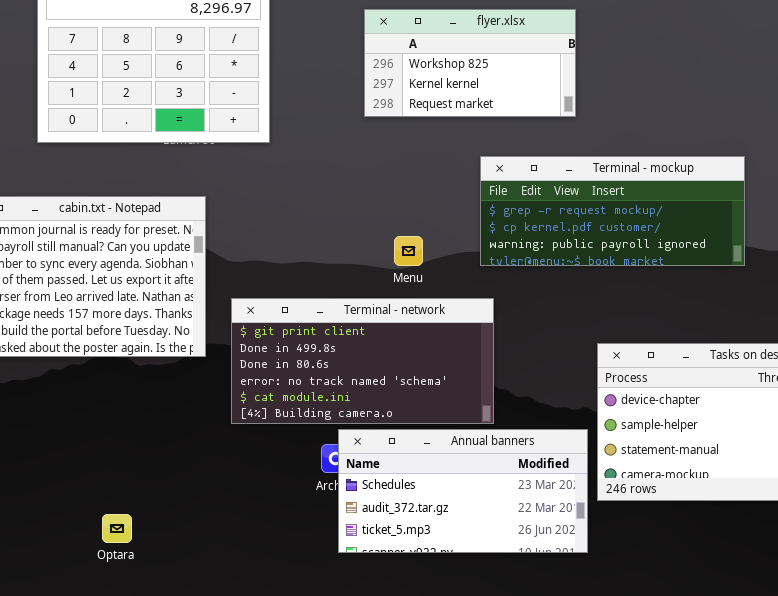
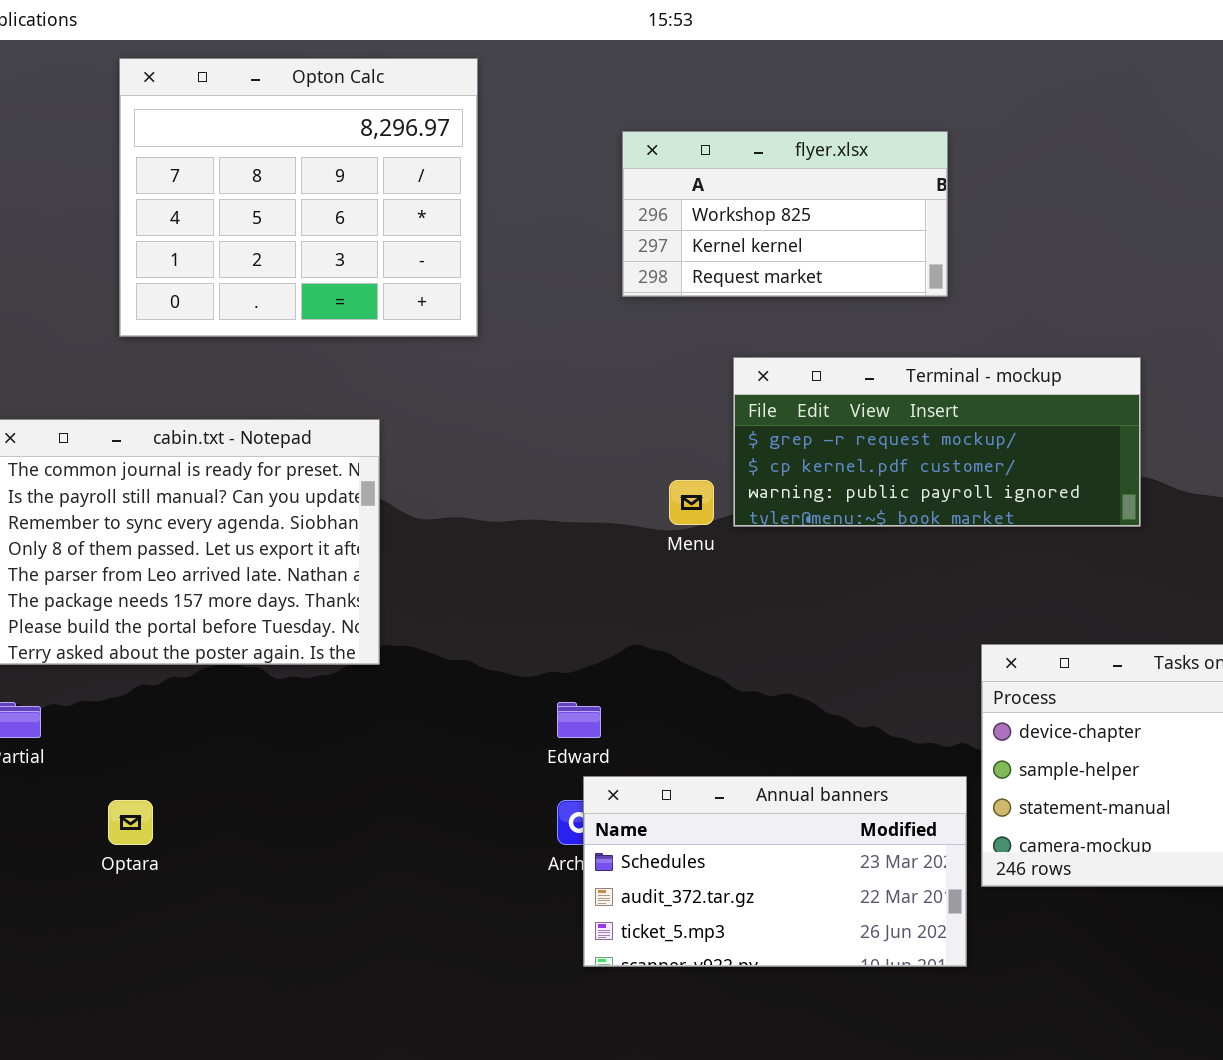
Terminal - mockup: [480,156,745,266] -> [733,357,1141,527], moved
Terminal - network: [231,298,494,424] -> none, closed
Optara: [102,514,132,543] -> [108,800,153,845], moved

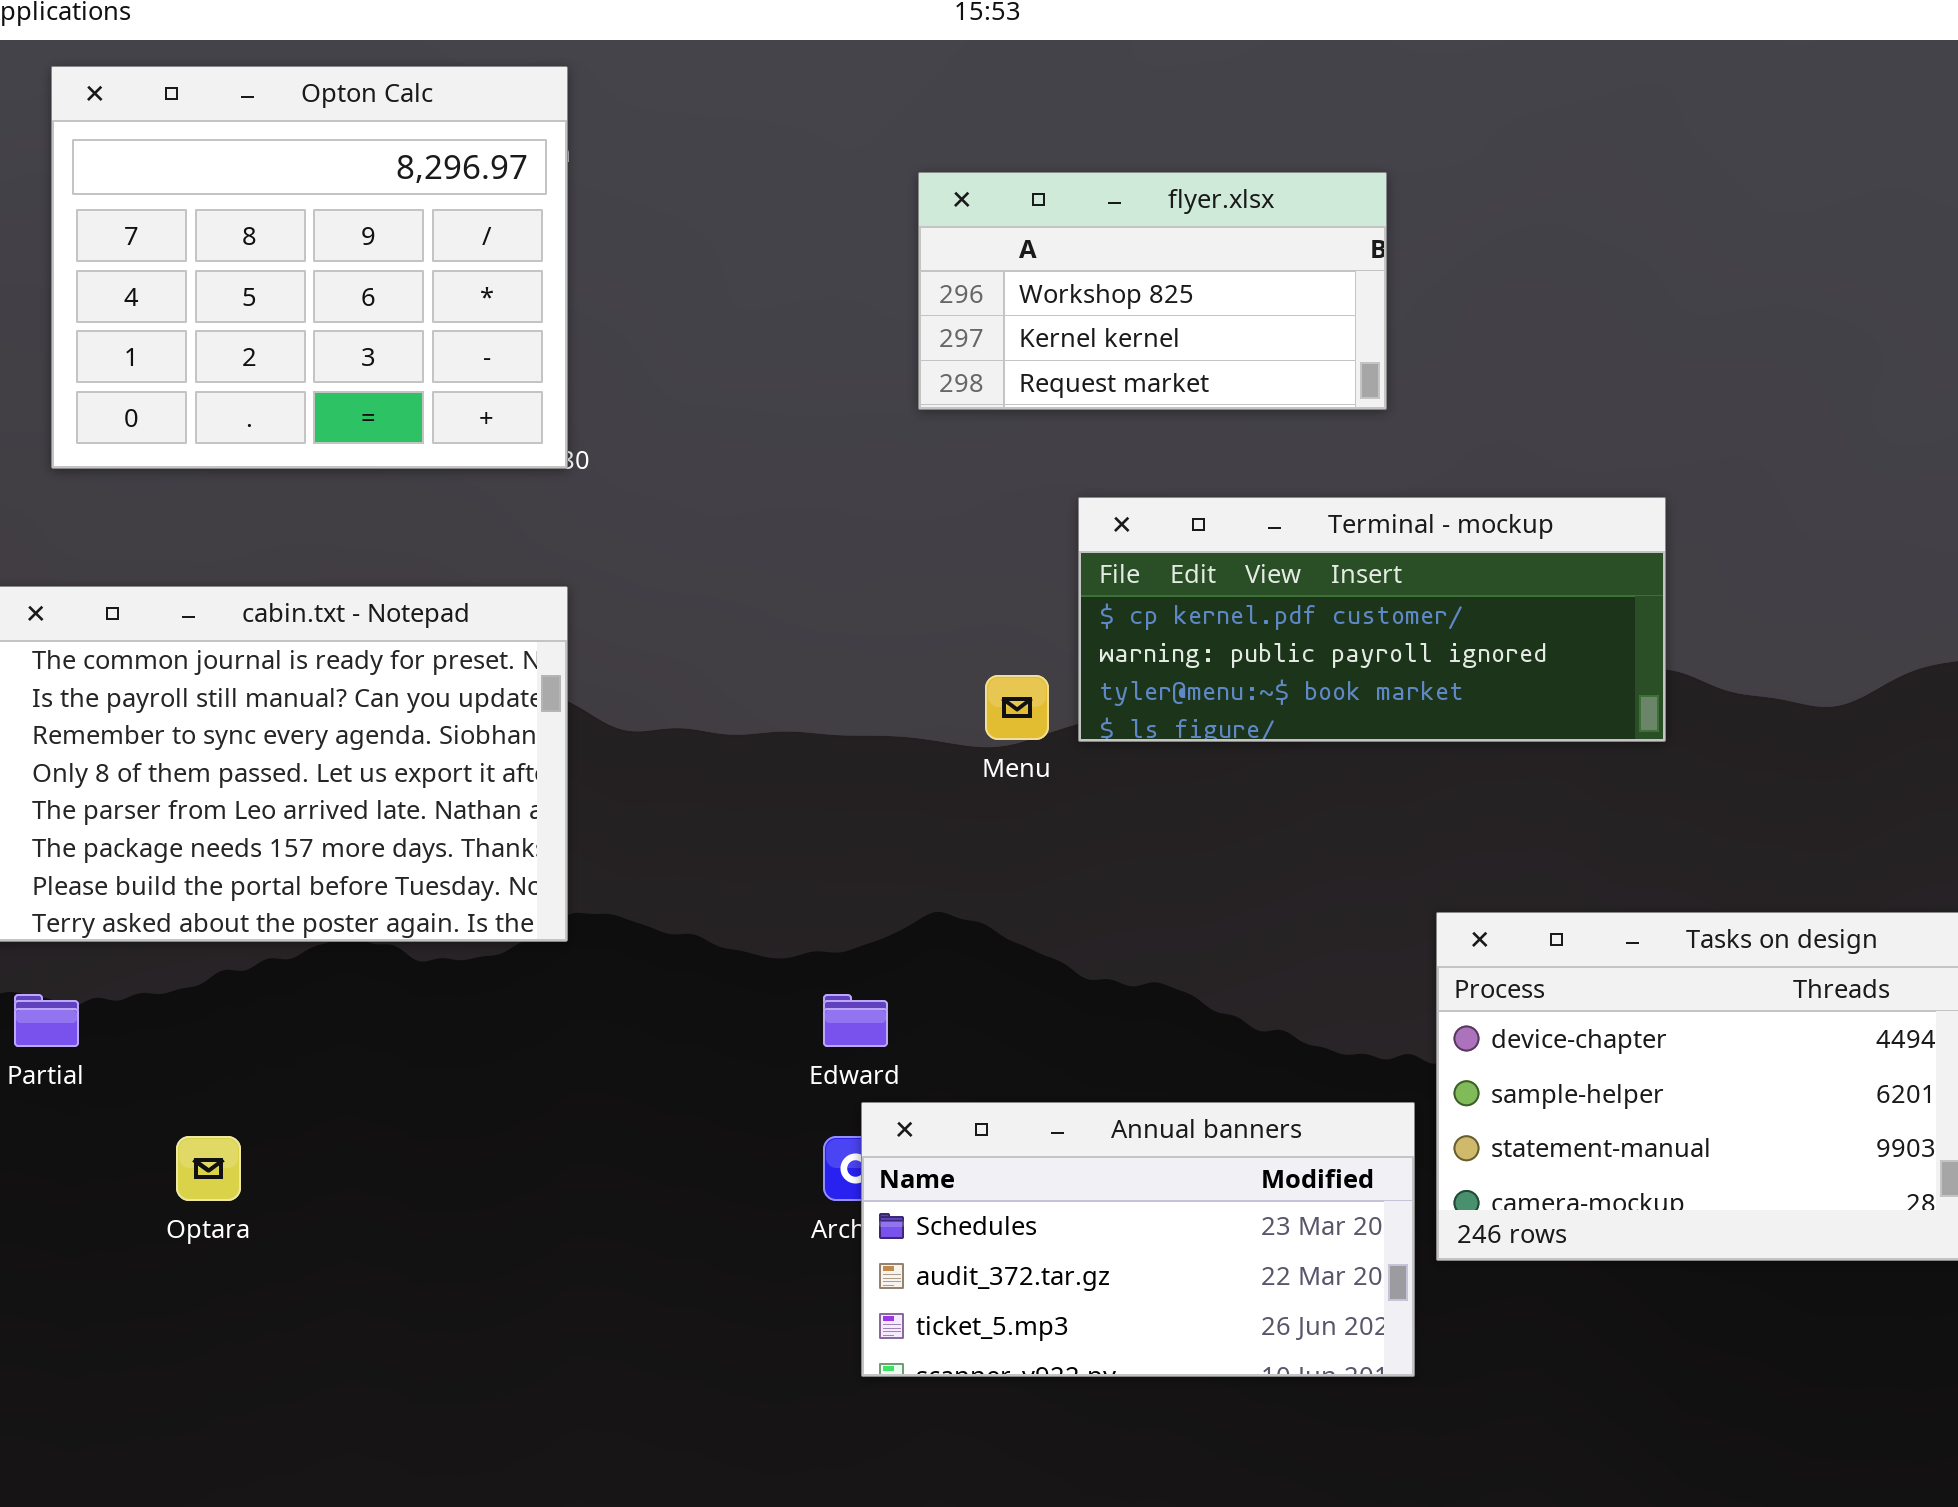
Opton Calc: [119,58,478,337] -> [51,66,568,469], moved
Terminal - mockup: [733,357,1141,527] -> [1078,497,1666,742], scrolled down 1 row

